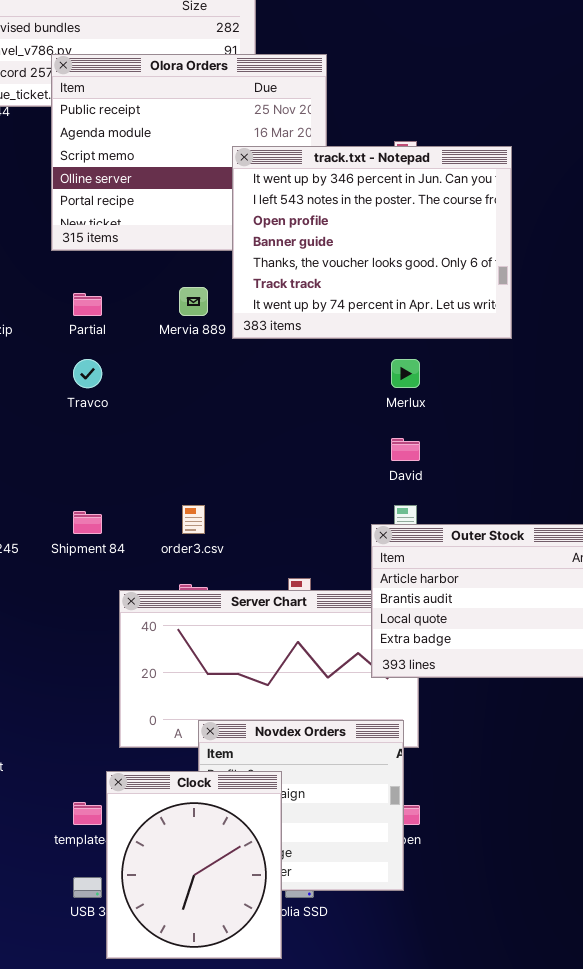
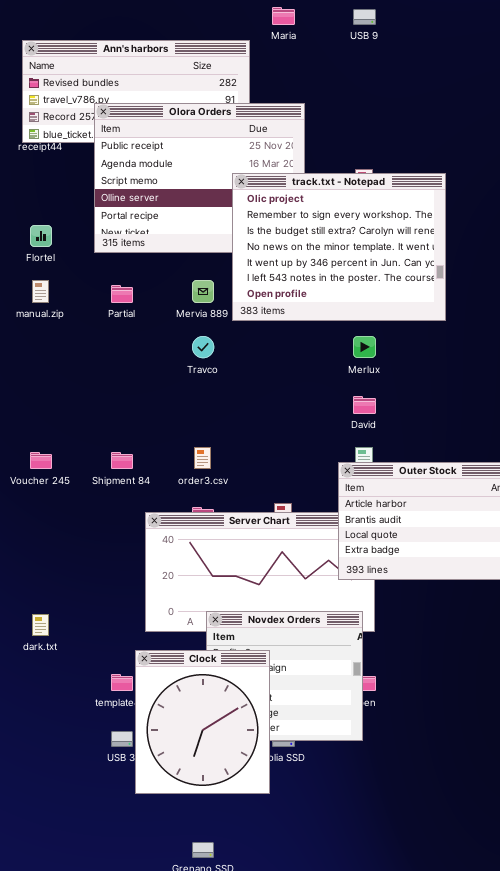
track.txt - Notepad: [232,146,512,339] -> [232,173,446,321], scrolled up 4 rows
Travco: [73,359,102,388] -> [192,336,214,358], moved

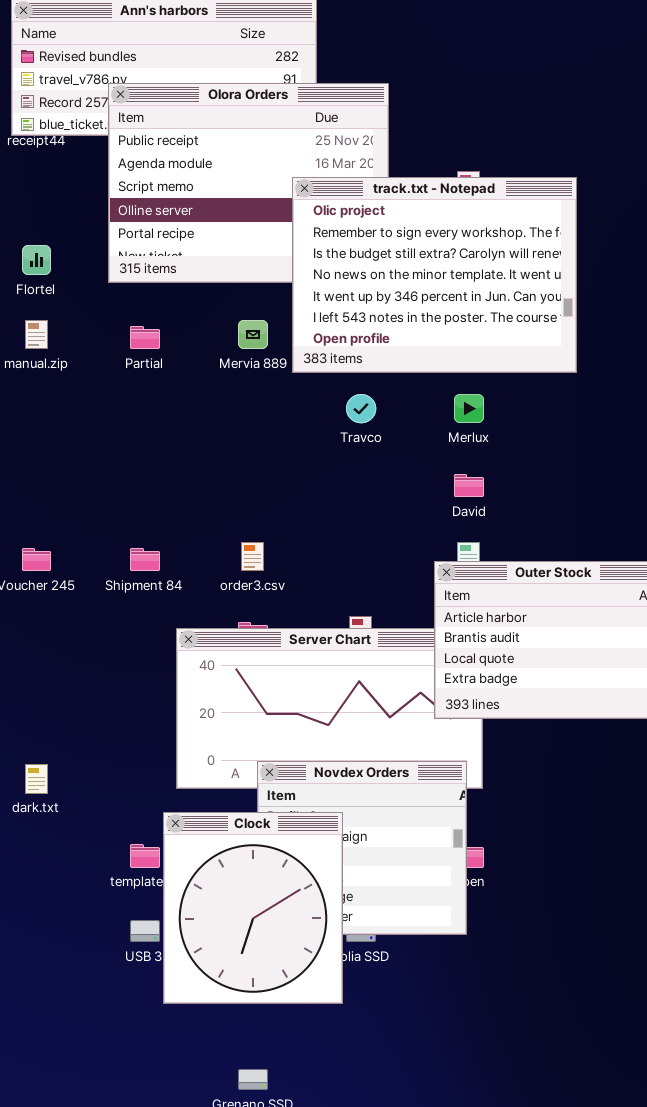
Travco: [192,336,214,358] -> [346,394,376,423], moved

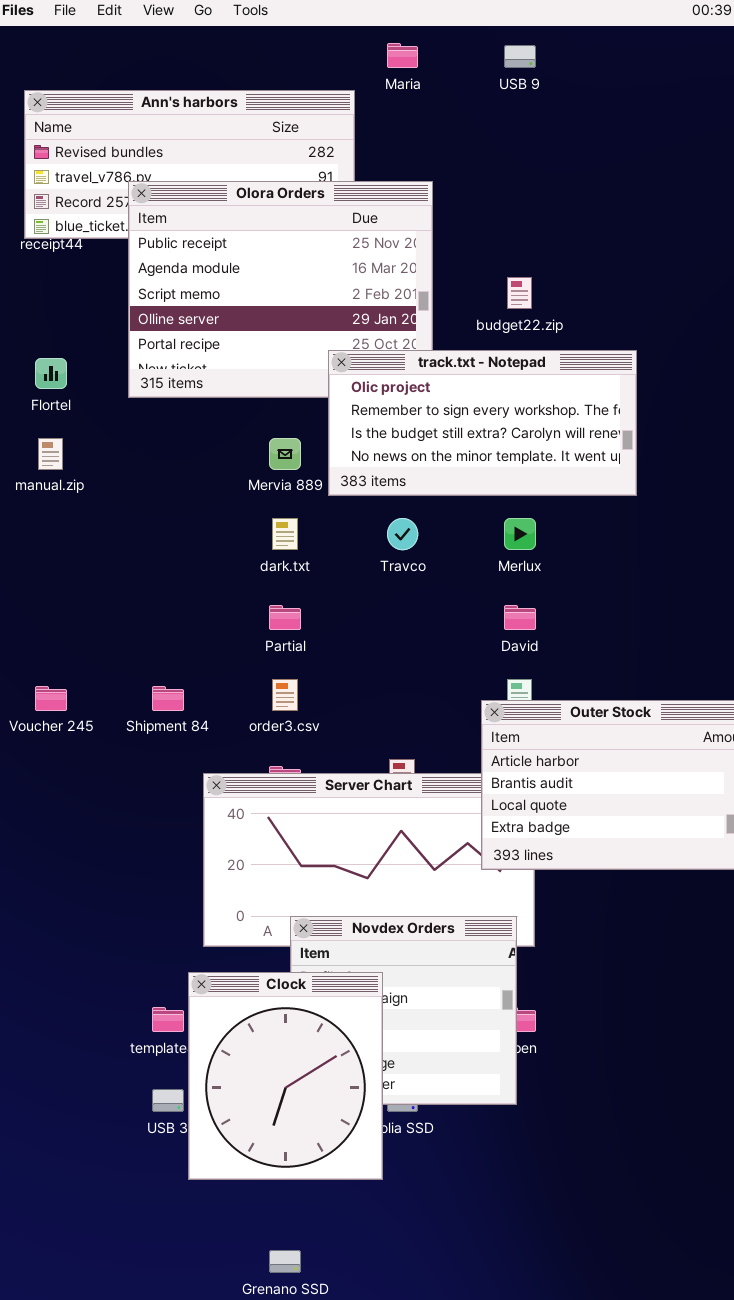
track.txt - Notepad: [292,177,577,373] -> [328,350,637,496], resized
Partial: [130,326,160,349] -> [269,605,301,630], moved
dark.txt: [25,764,48,794] -> [272,518,298,550], moved

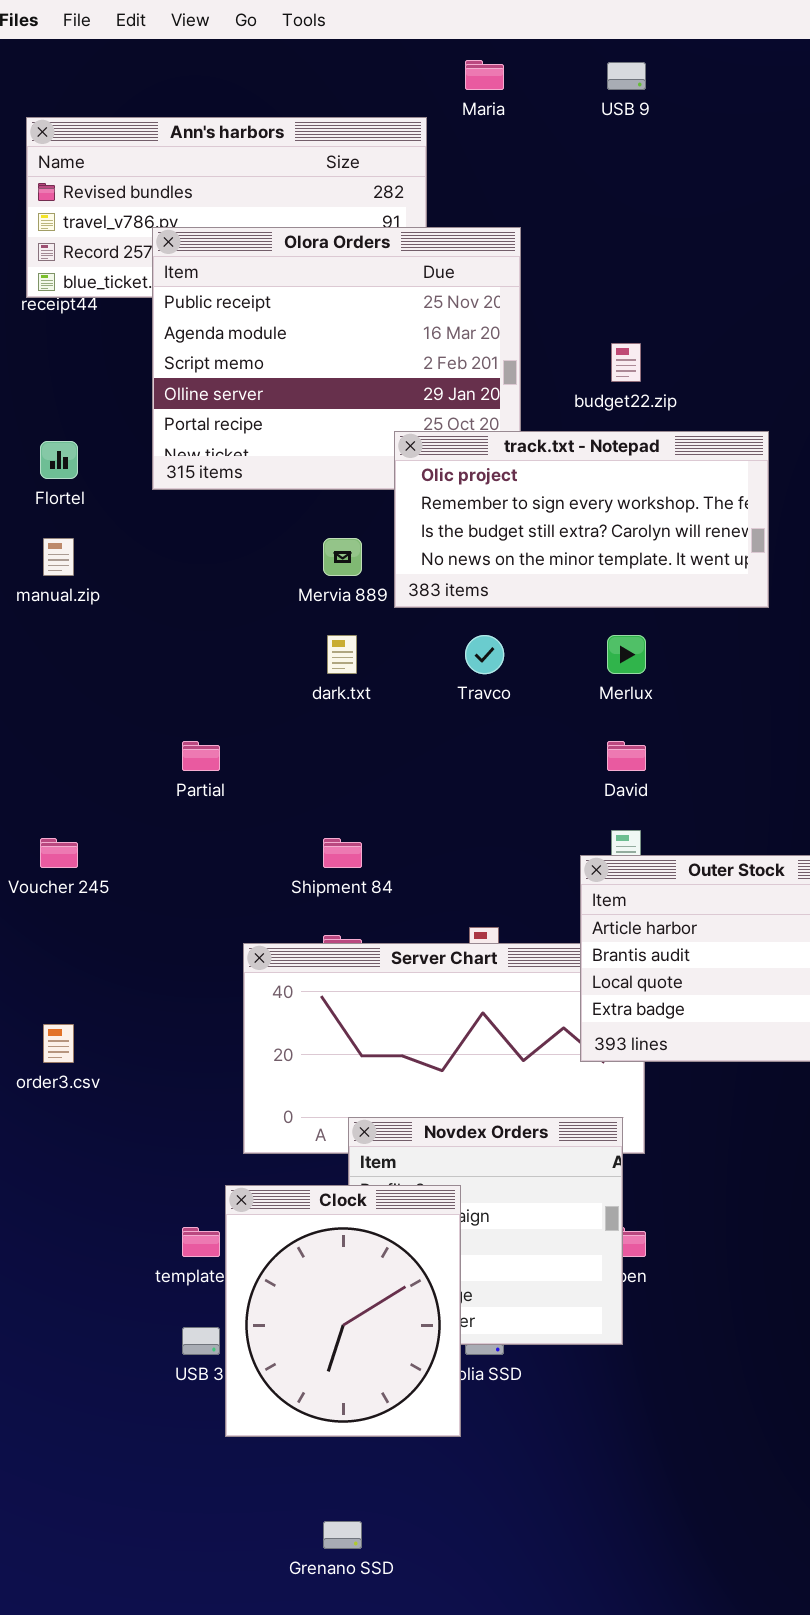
Partial: [269,605,301,630] -> [182,741,220,771], moved
order3.csv: [272,679,298,711] -> [43,1024,74,1063], moved
Shipment 84: [152,686,184,711] -> [323,838,362,868], moved

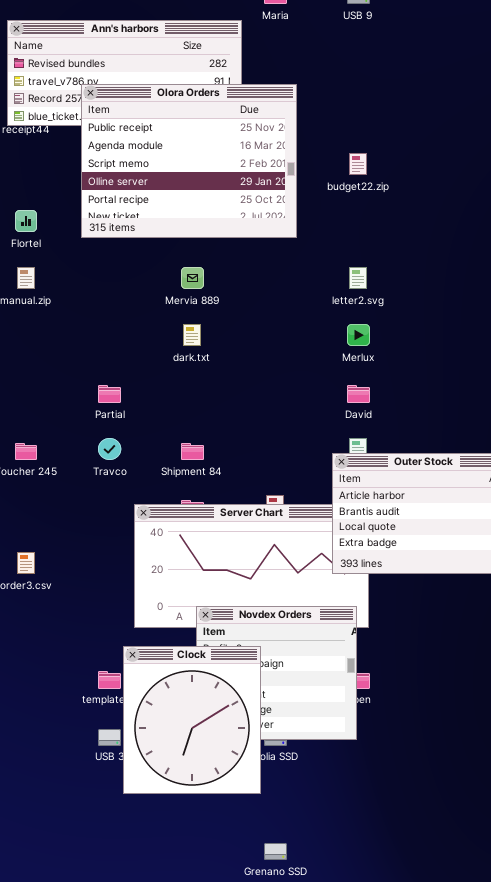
track.txt - Notepad: [394,431,769,608] -> none, closed
Travco: [465,635,504,674] -> [98,438,121,460], moved
Grenano SSD: [323,1521,362,1549] -> [264,843,287,860], moved

